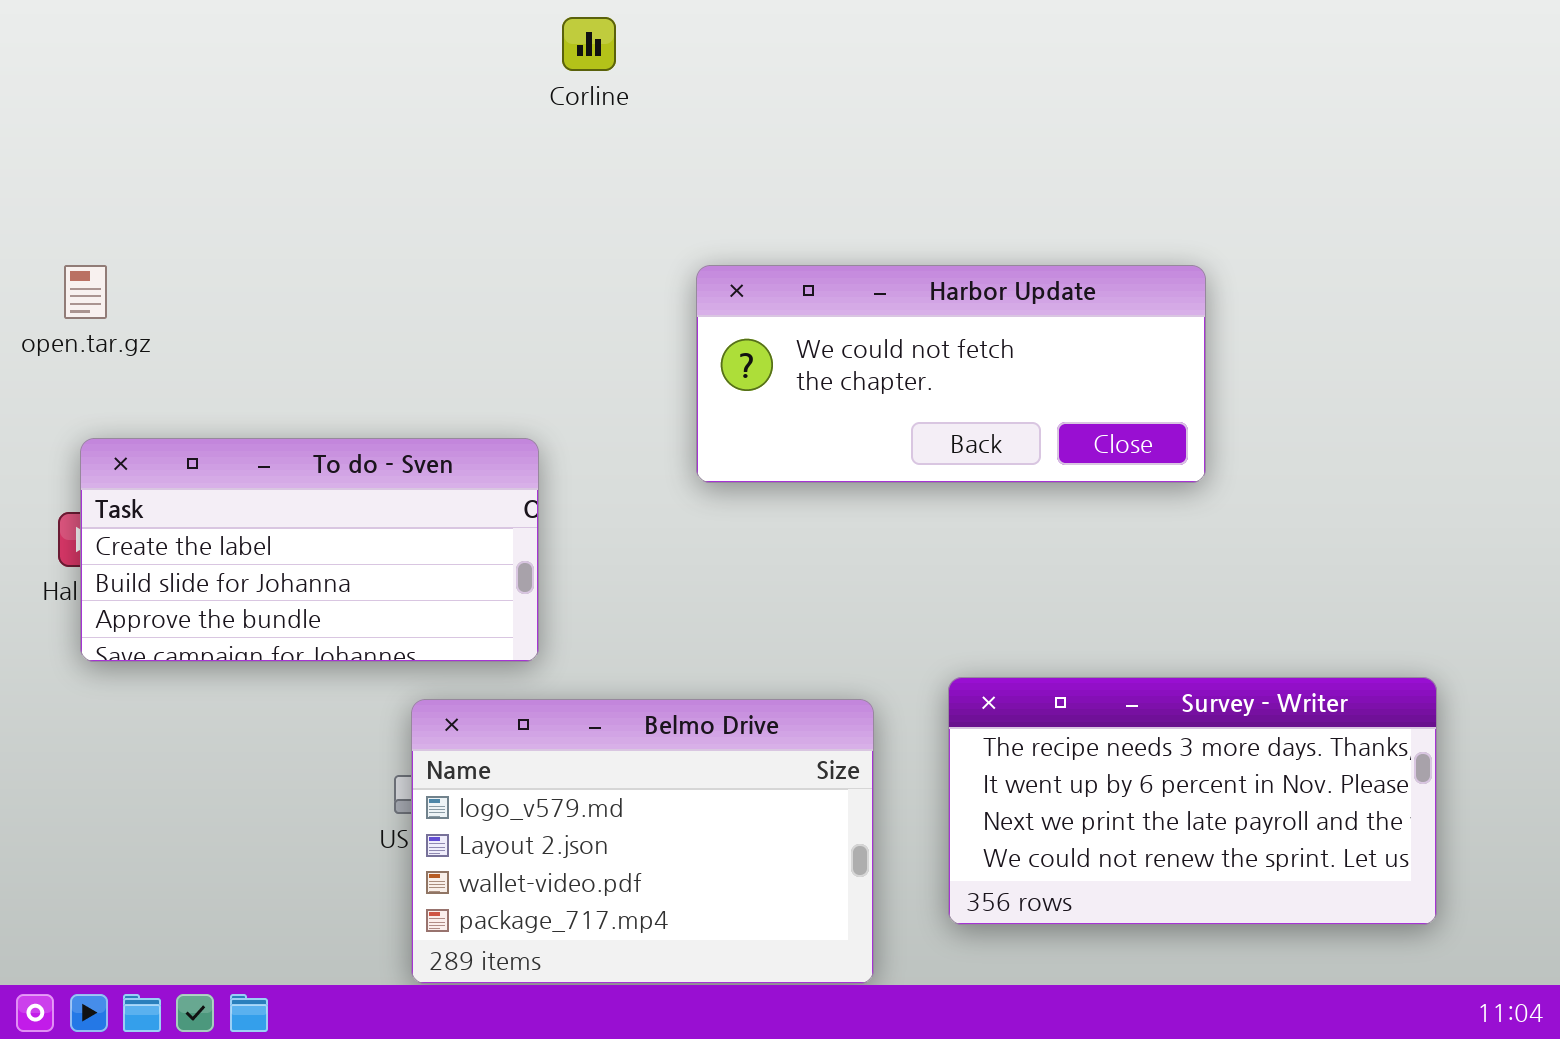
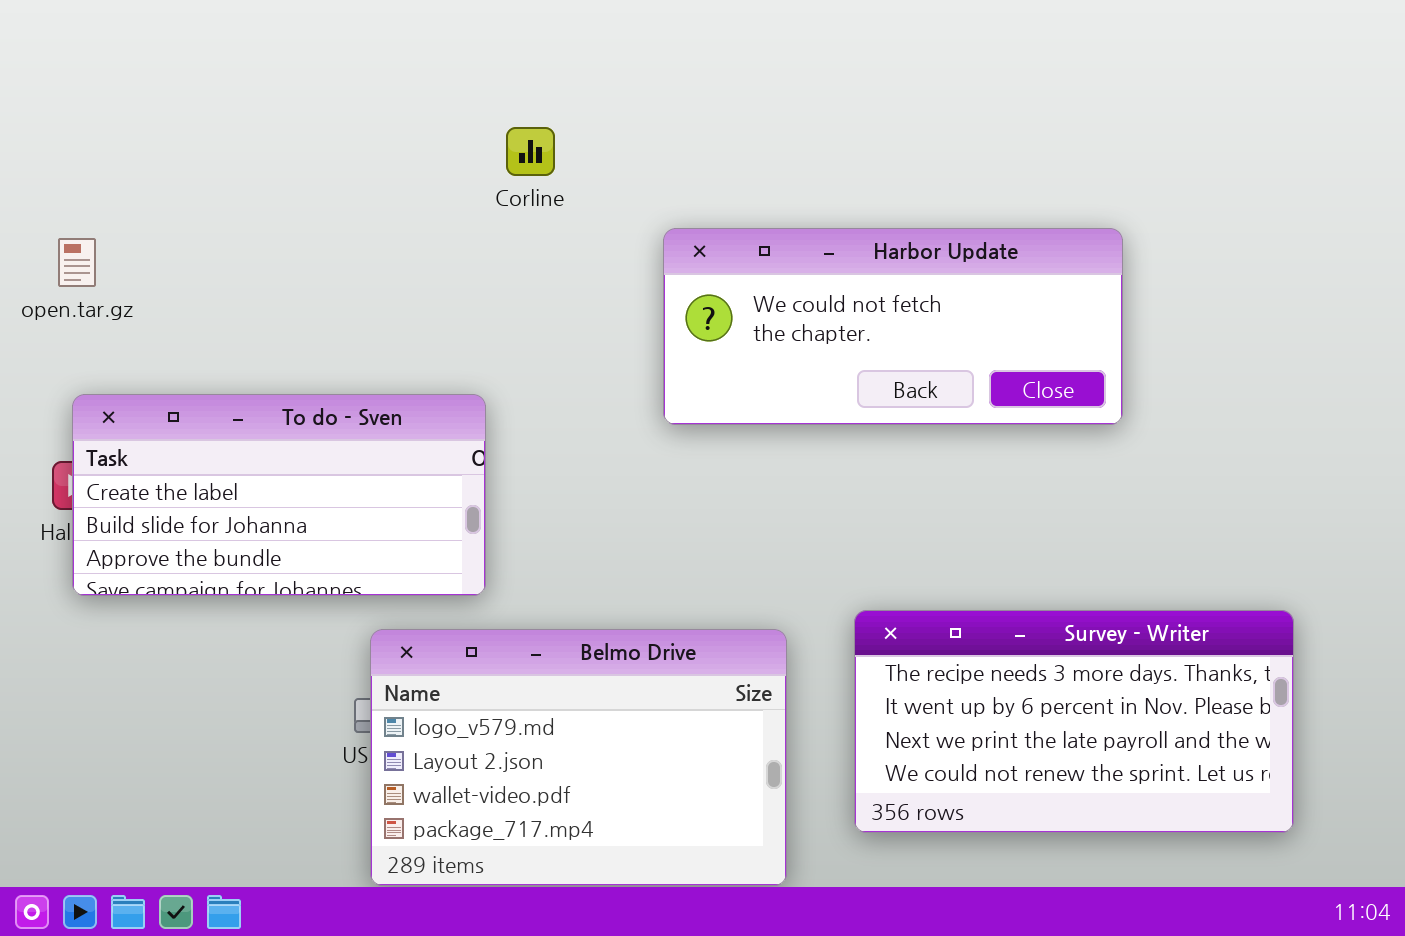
Corline: [562,17,616,71] -> [506,127,555,176], moved
Harbor Update: [696,265,1206,483] -> [663,228,1123,425], moved

